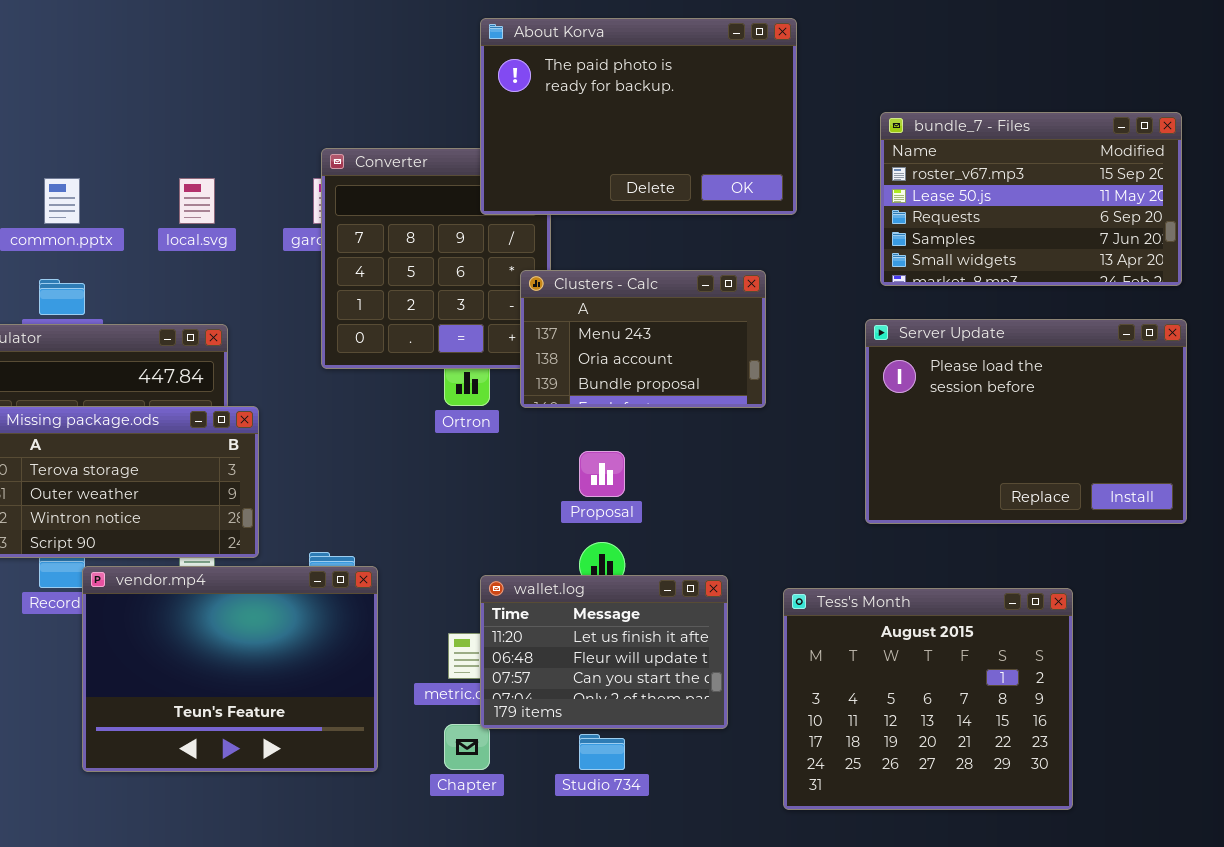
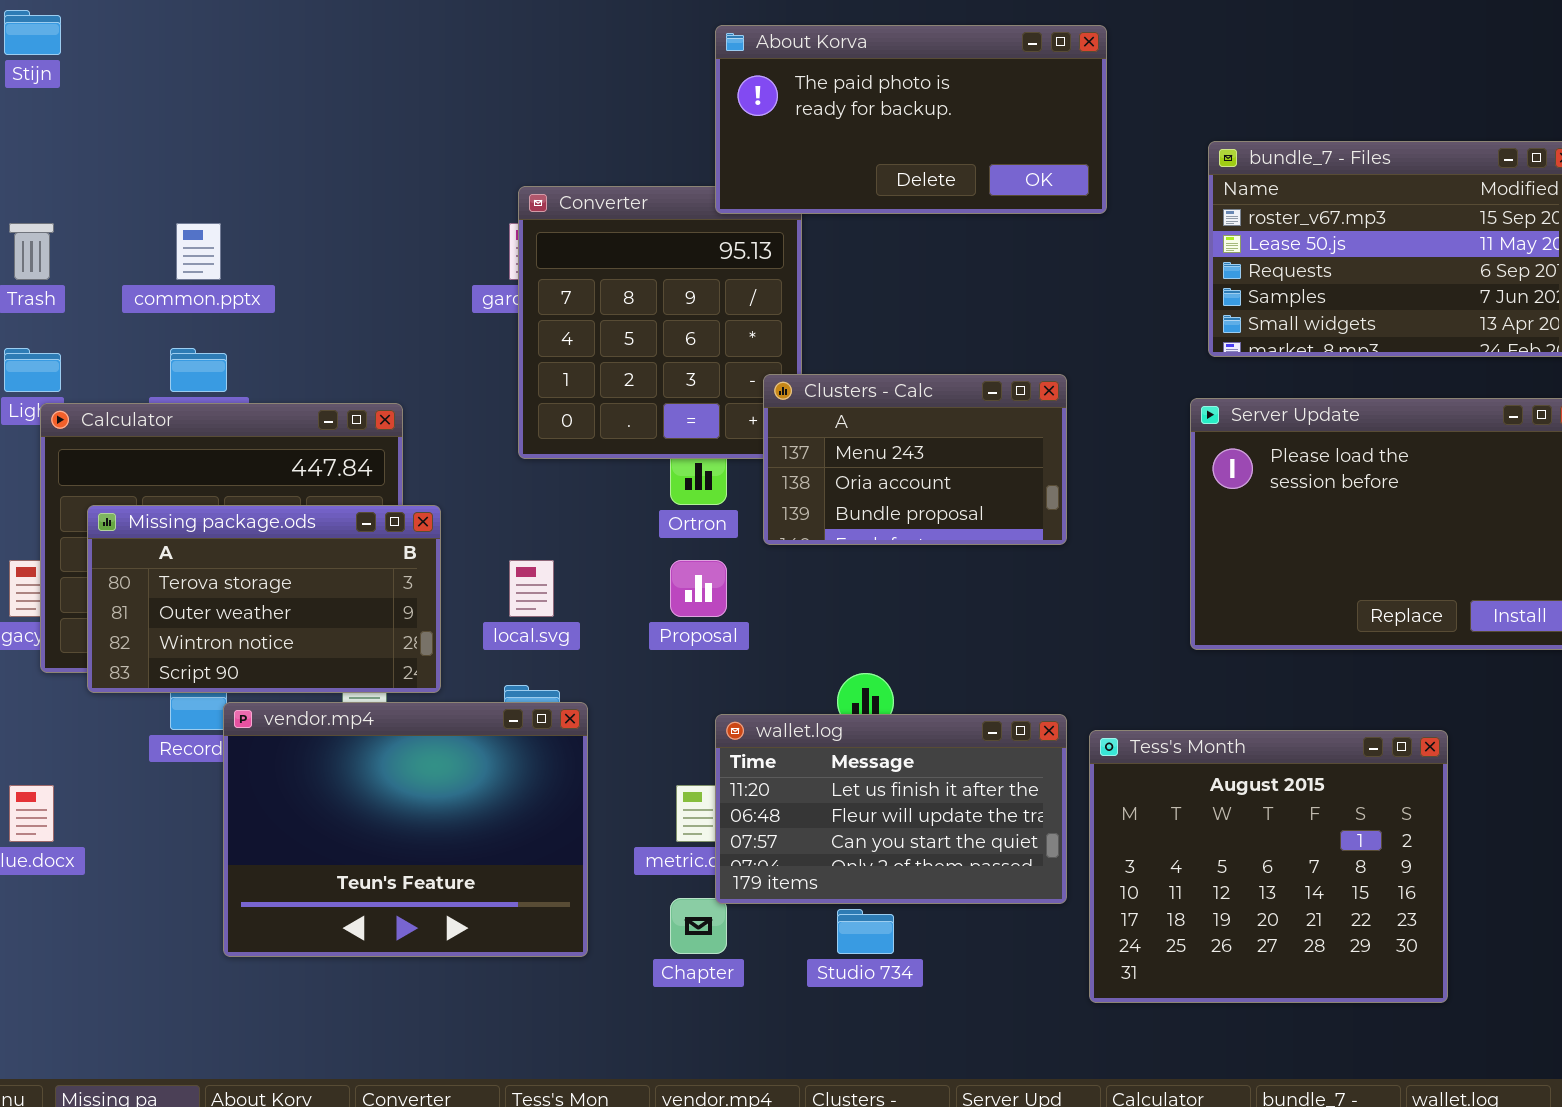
About Korva: [480,18,797,215] -> [715,25,1107,214], resized
local.svg: [179,178,215,224] -> [509,560,554,617], moved
Clusters - Calc: [520,270,766,408] -> [763,374,1067,545], moved
Proposal: [579,451,625,497] -> [670,560,727,617], moved
wallet.log: [480,575,728,729] -> [715,714,1067,904], resized

